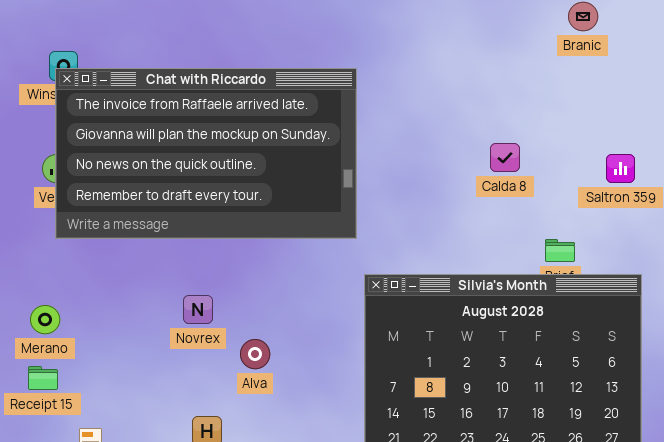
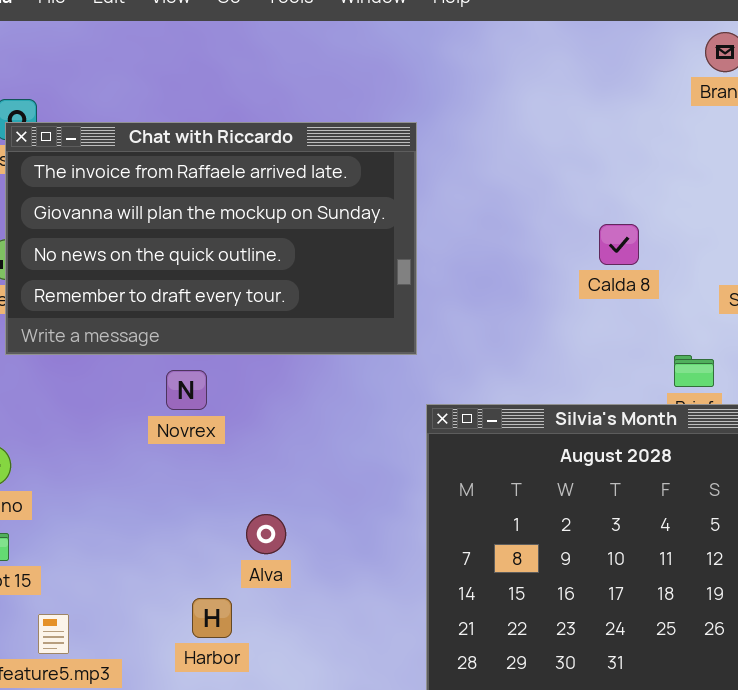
Novrex: [183,295,213,324] -> [166,370,207,410], moved
Alva: [240,339,270,369] -> [246,514,286,554], moved

